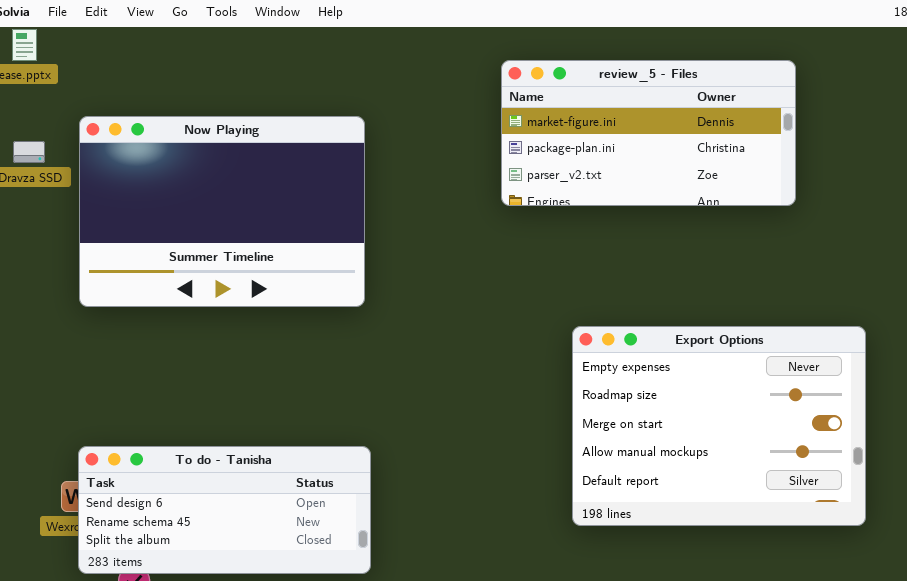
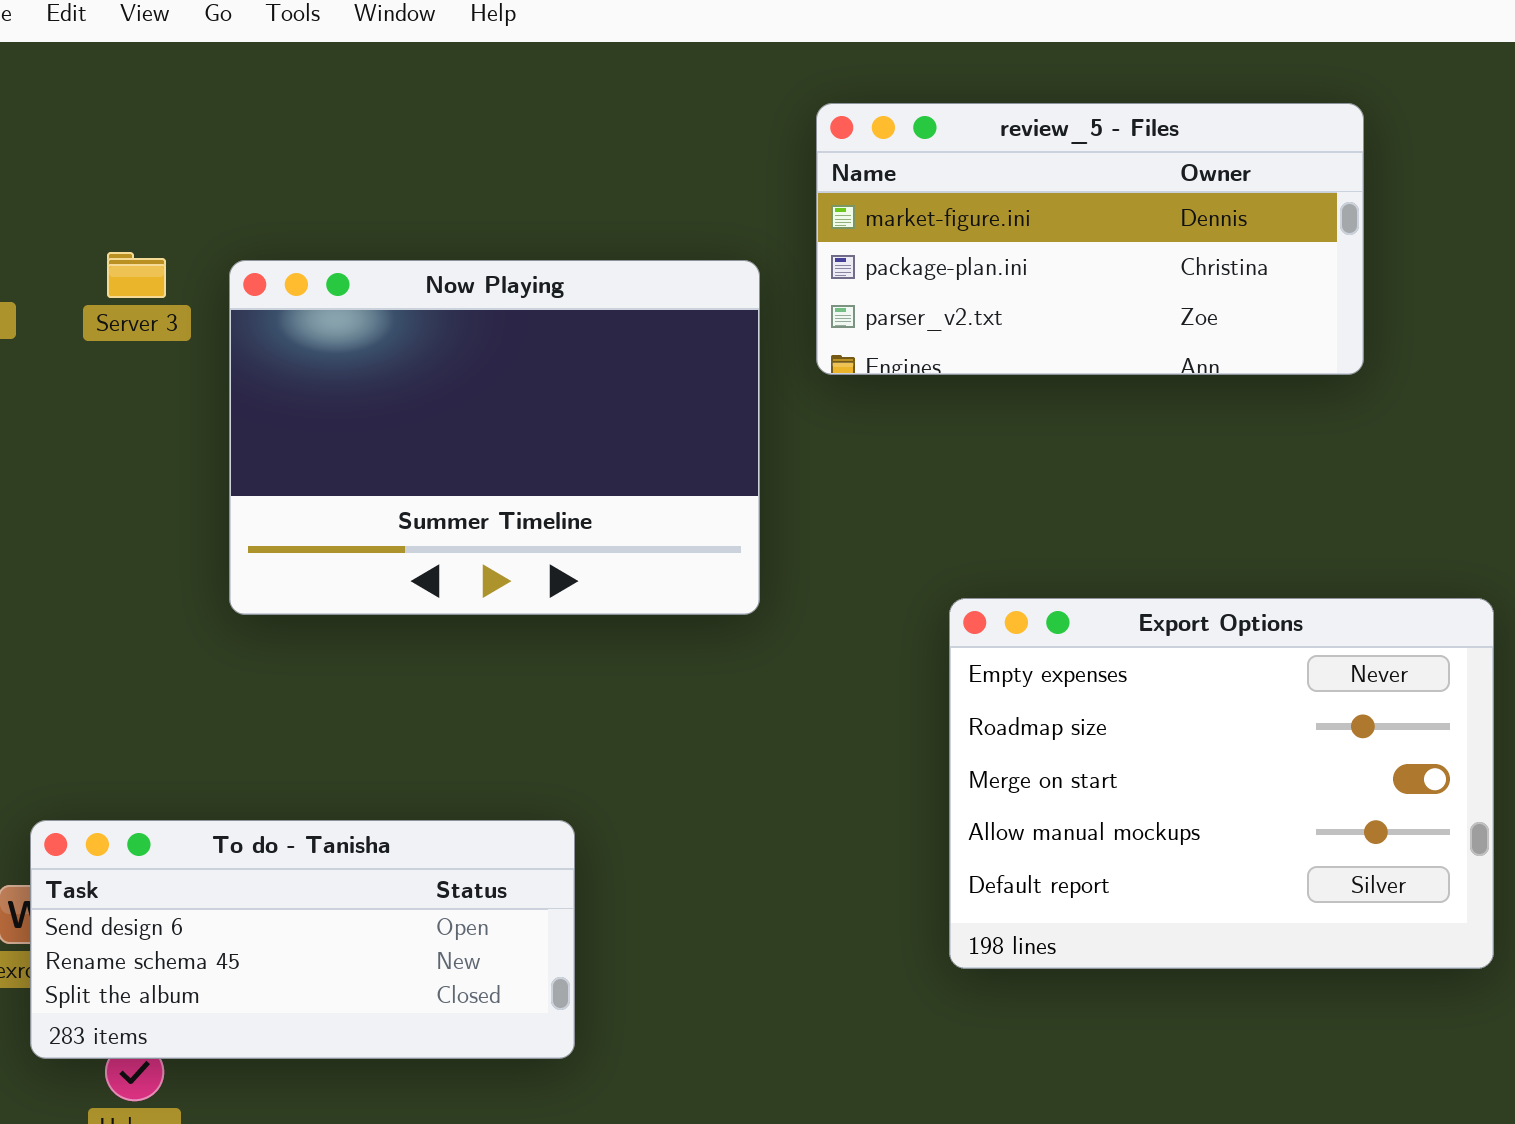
Now Playing: [79,116,365,307] -> [229,260,760,615], moved

